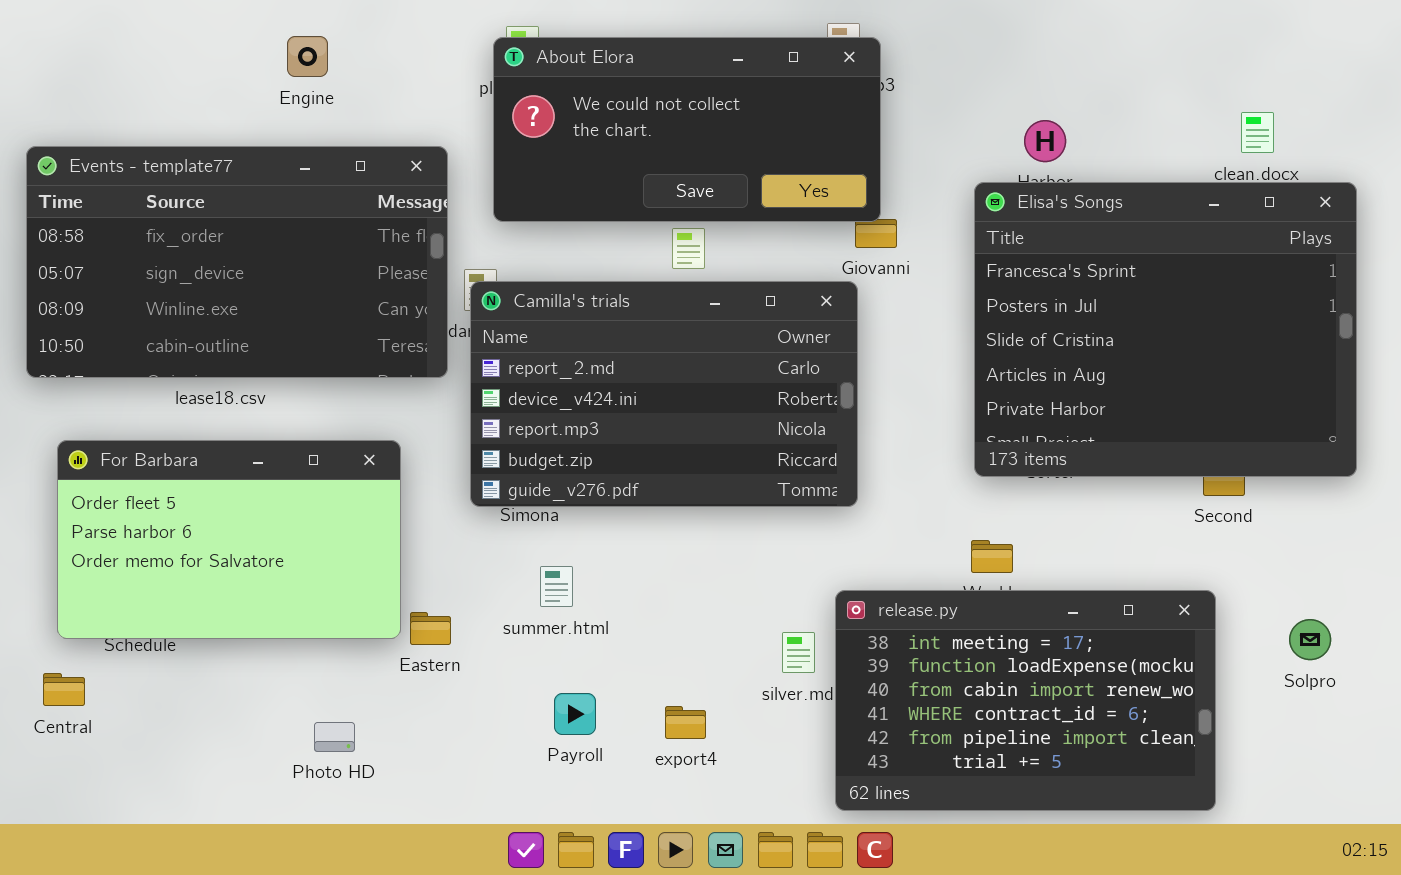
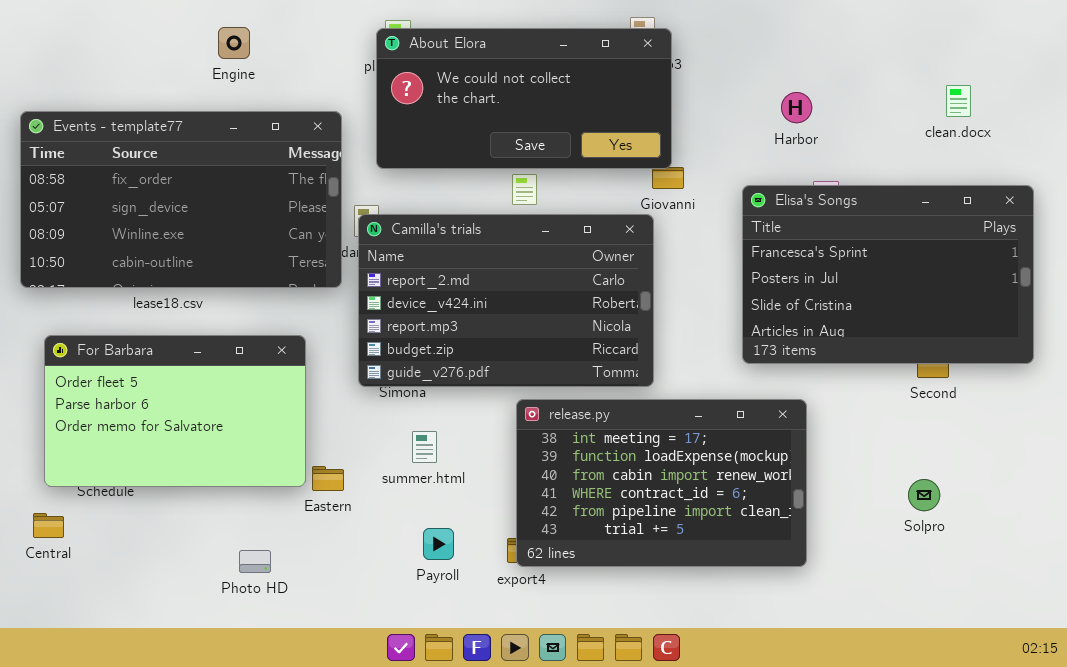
Elisa's Songs: [974,182,1357,477] -> [742,185,1034,364], resized
release.py: [835,590,1216,811] -> [516,399,807,567], moved
Solpro: [1289,619,1331,660] -> [908,479,940,511], moved

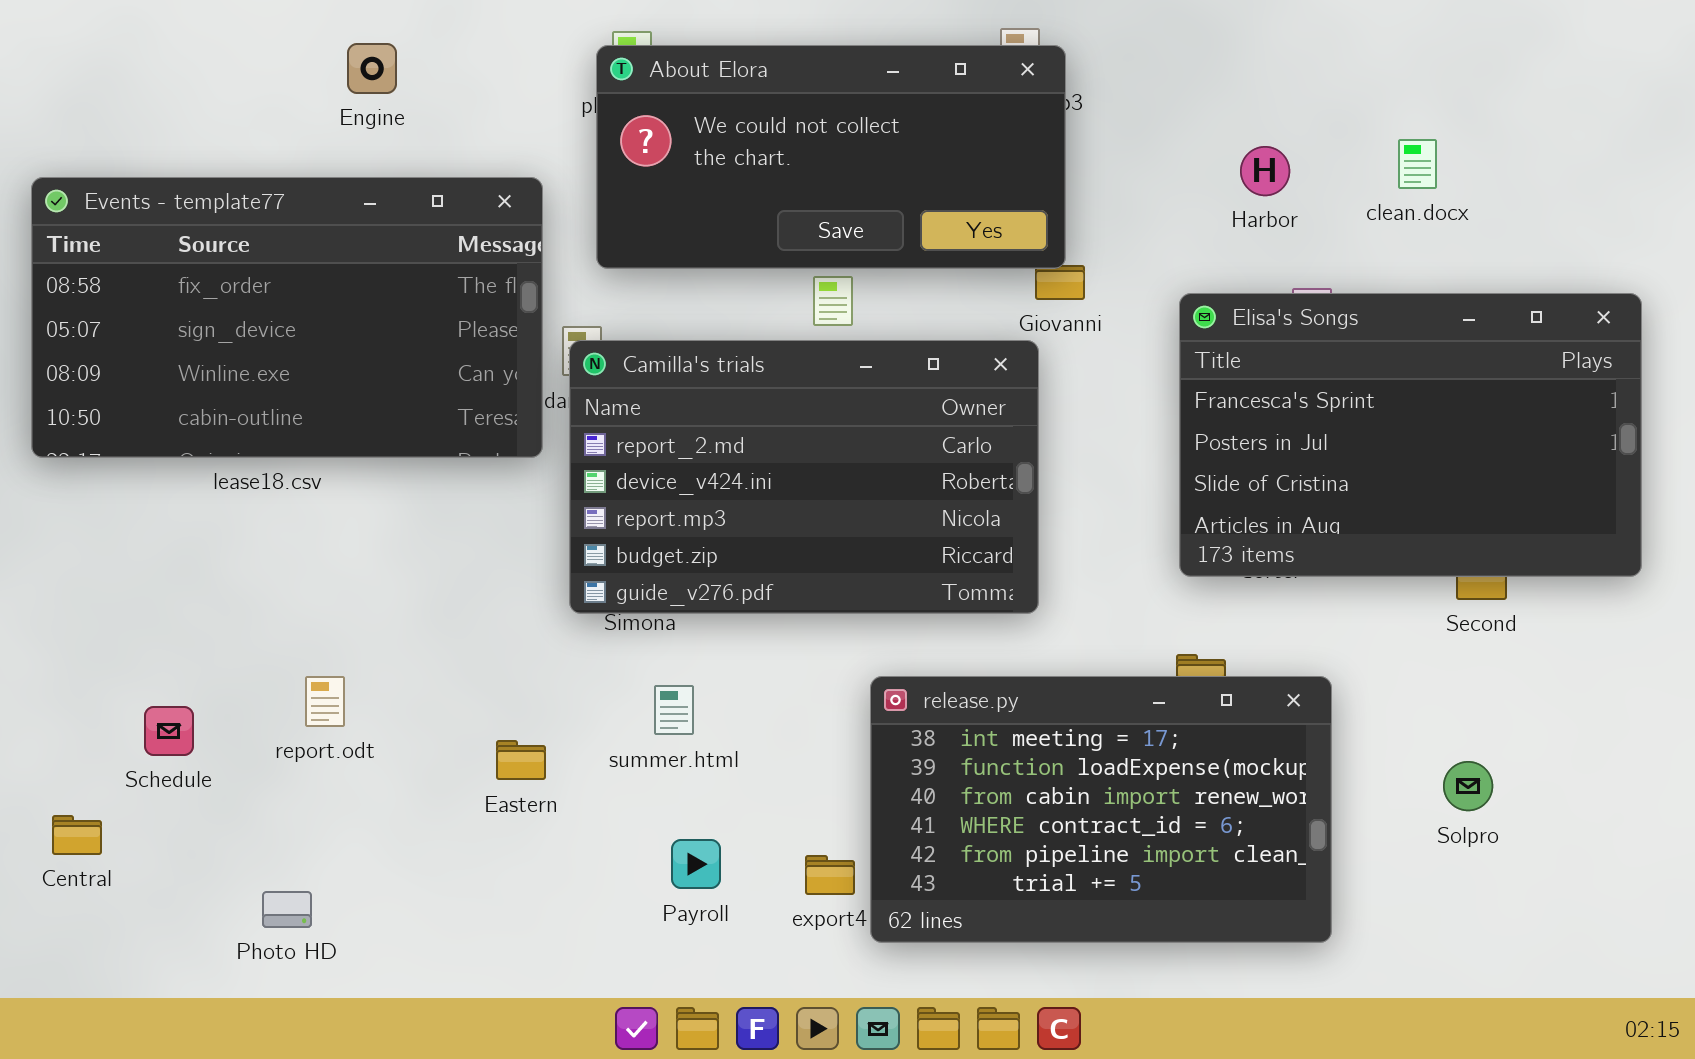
clean.docx: [946,85,971,117] -> [1398,139,1437,189], moved
For Barbara: [44,335,306,487] -> none, closed
release.py: [516,399,807,567] -> [870,676,1332,943], moved
Photo HD: [239,550,271,573] -> [262,891,312,928], moved

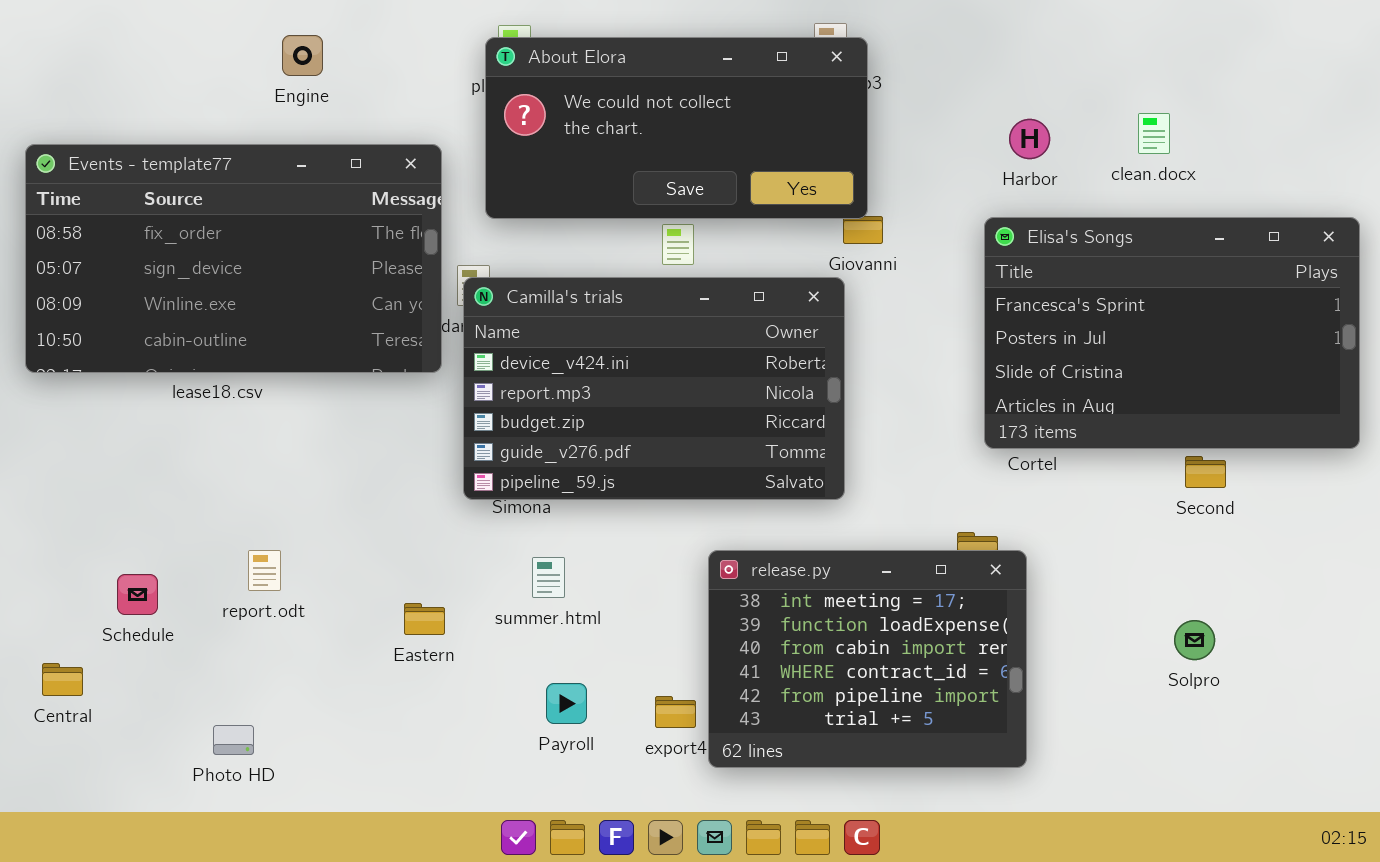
Elisa's Songs: [1179,293,1642,577] -> [984,217,1360,449], moved
Camilla's trials: [569,340,1039,614] -> [463,277,845,500], scrolled down 1 row
release.py: [870,676,1332,943] -> [708,550,1027,768], resized

